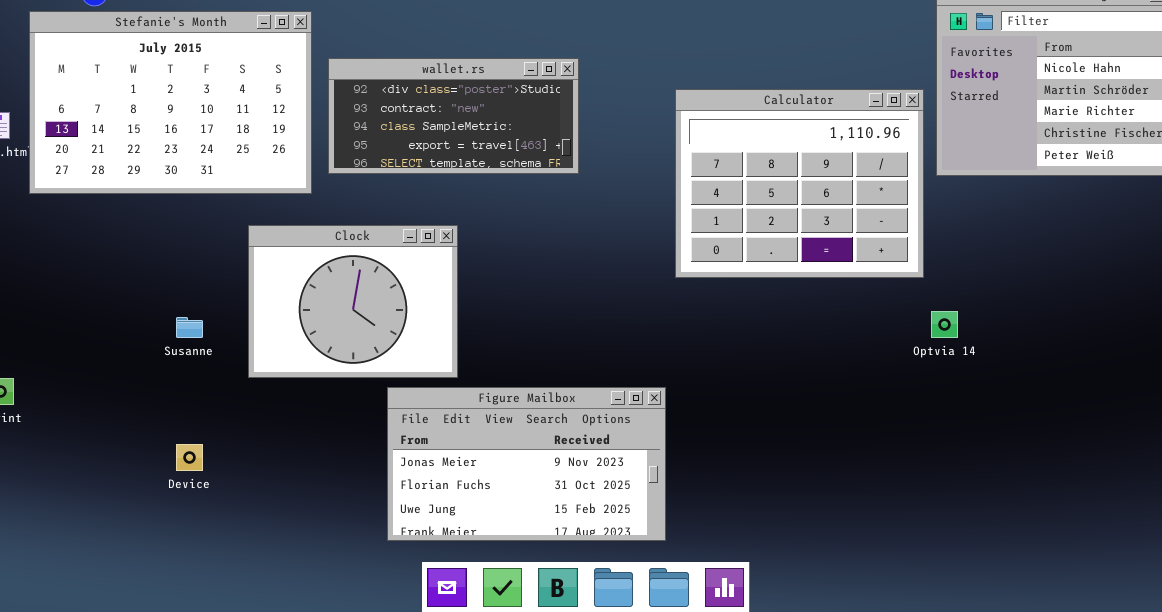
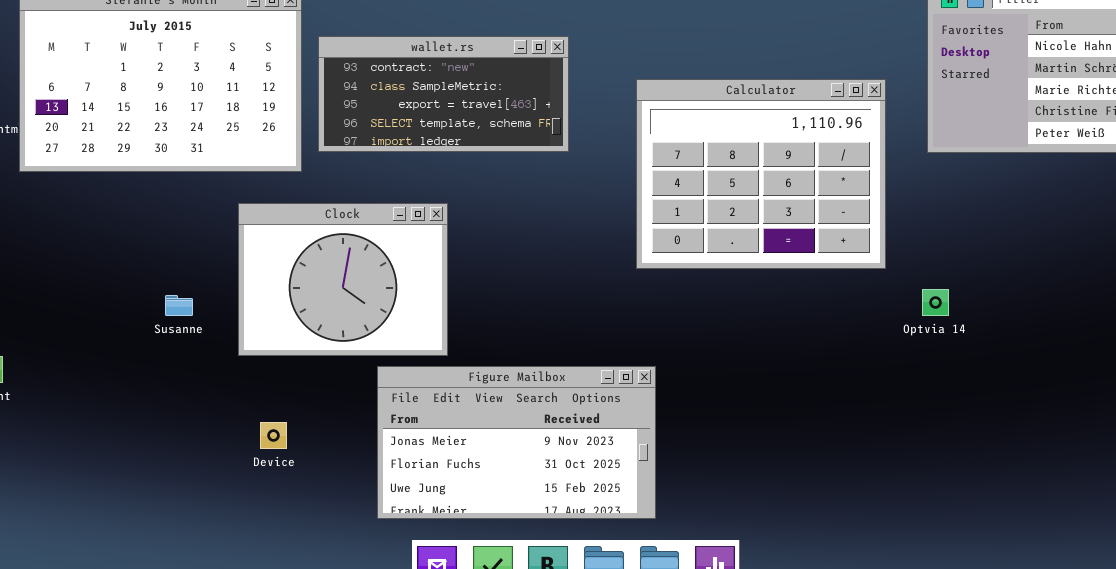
wallet.rs: [328,58,579,174] -> [318,36,569,152], scrolled down 1 row
Calculator: [675,89,924,278] -> [636,79,886,269], moved
Device: [176,444,203,471] -> [260,422,287,449], moved

